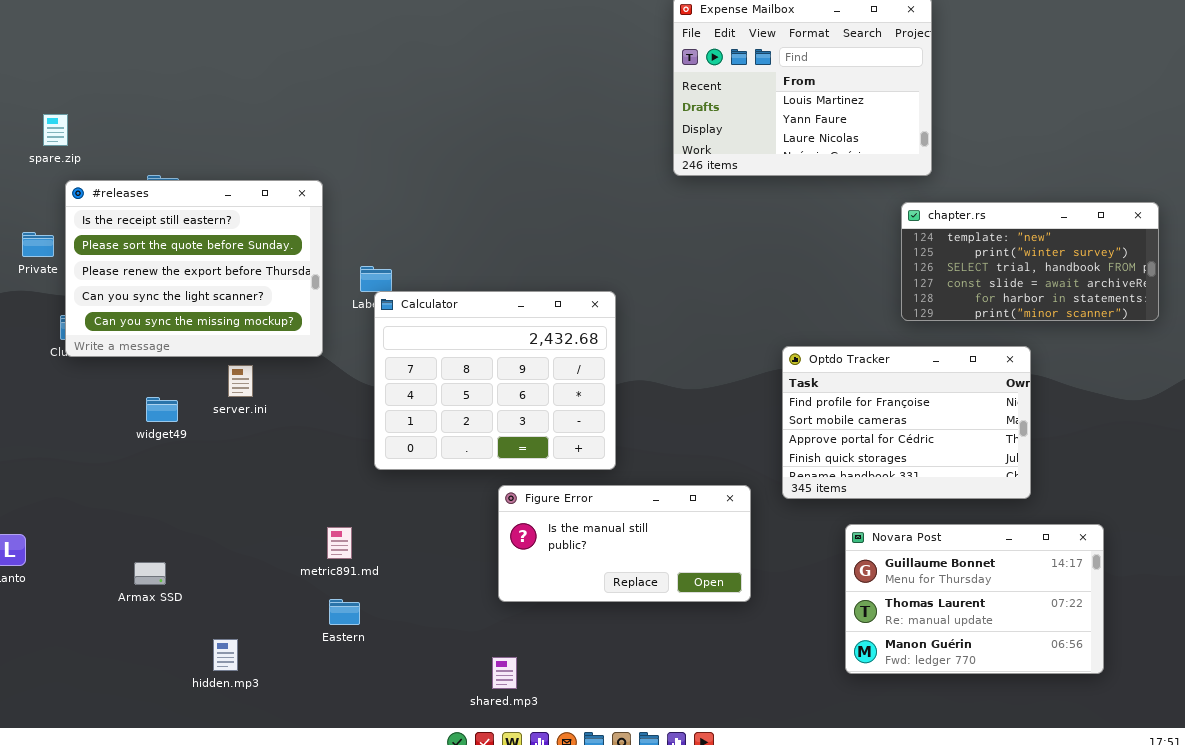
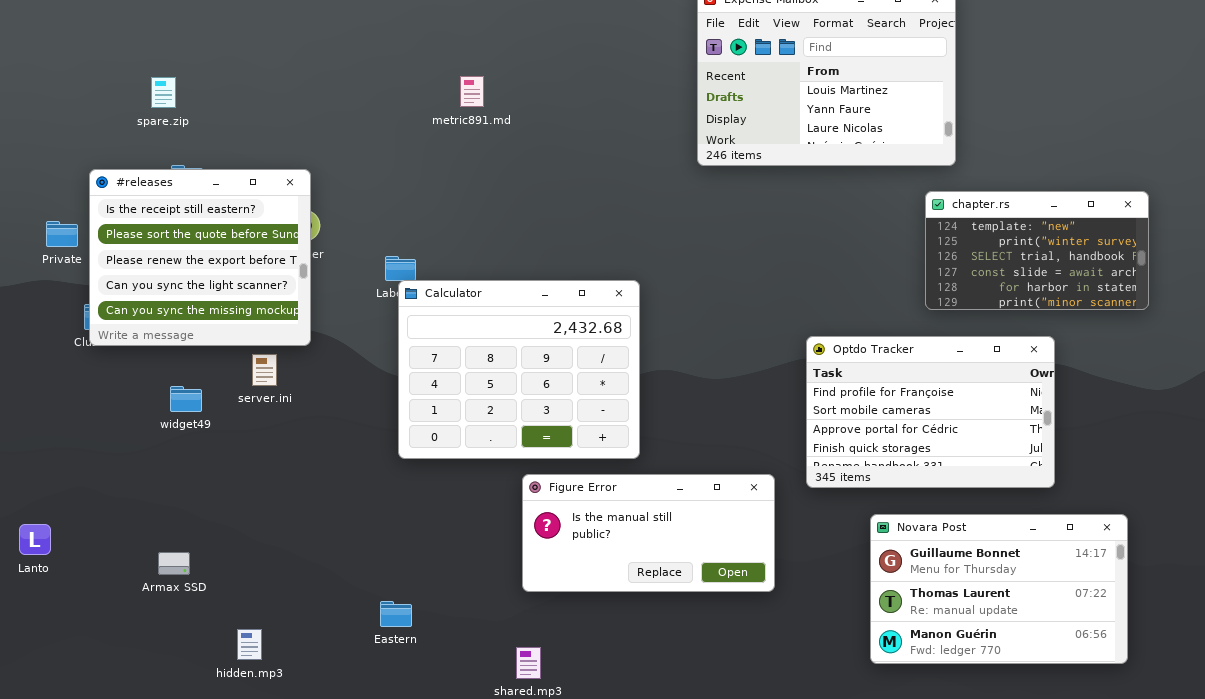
spare.zip: [43,114,68,146] -> [151,77,176,108], moved
#releases: [65,180,323,357] -> [89,169,311,346], resized
chapter.rs: [901,202,1159,321] -> [925,191,1149,310], resized
metric891.md: [327,527,352,559] -> [460,76,484,107], moved
Eastern: [329,599,360,625] -> [380,601,412,627], moved

